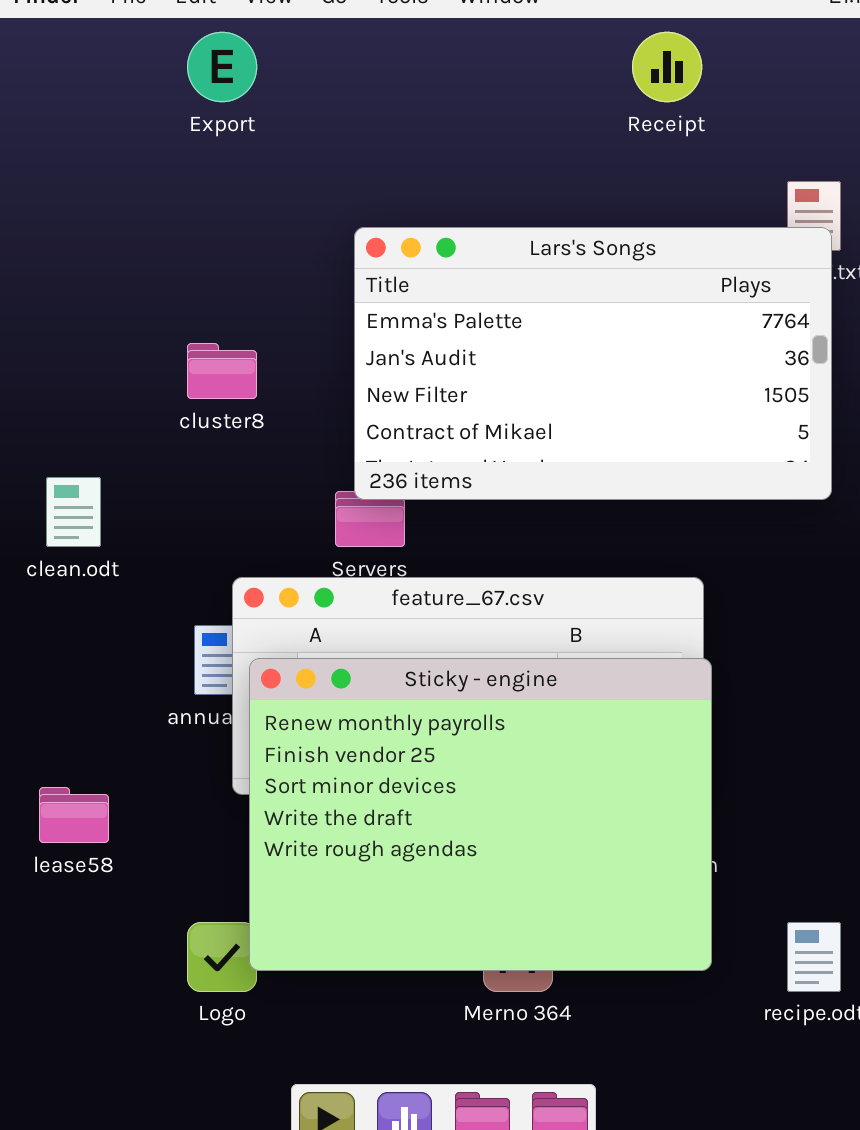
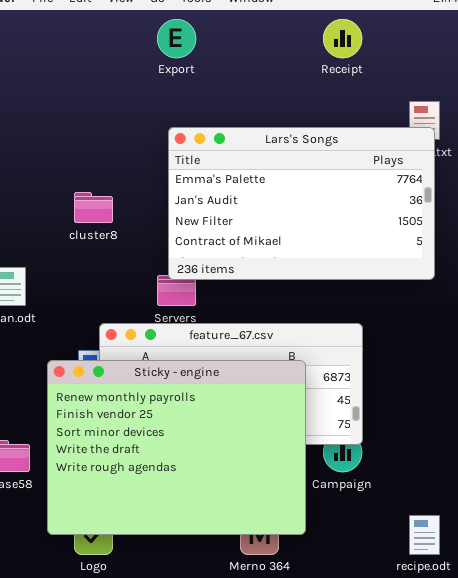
Export: [187,32,257,102] -> [157,19,196,58], moved
Sticky - engine: [249,658,712,971] -> [47,360,306,535], moved

